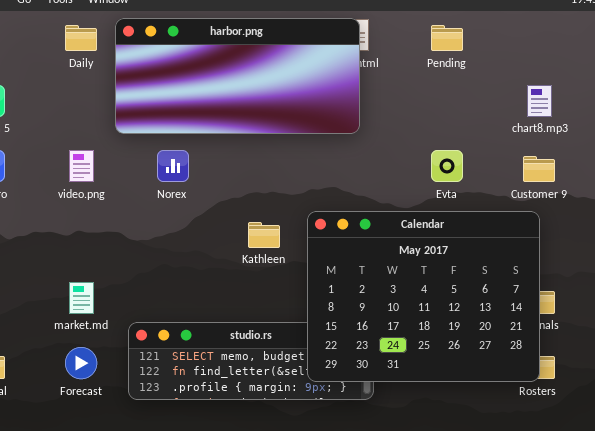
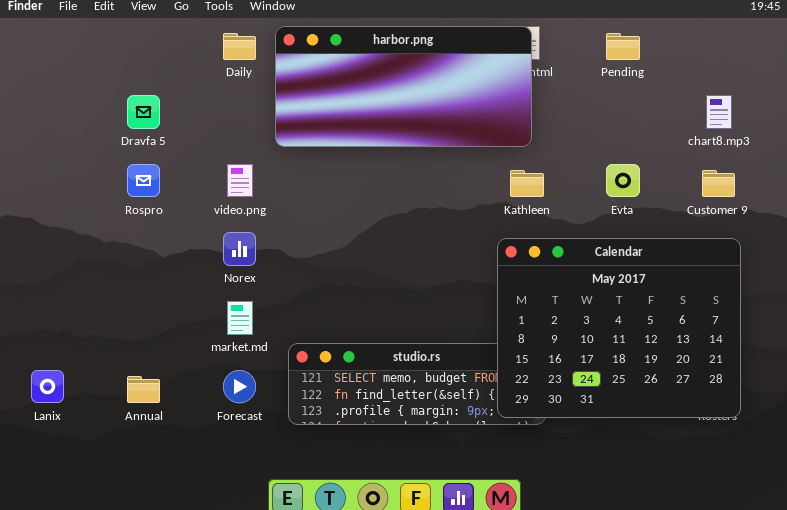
Norex: [157,150,189,182] -> [223,232,256,266], moved
Calendar: [307,211,540,382] -> [497,238,741,418], moved
Kathleen: [248,222,280,248] -> [510,170,544,197], moved

